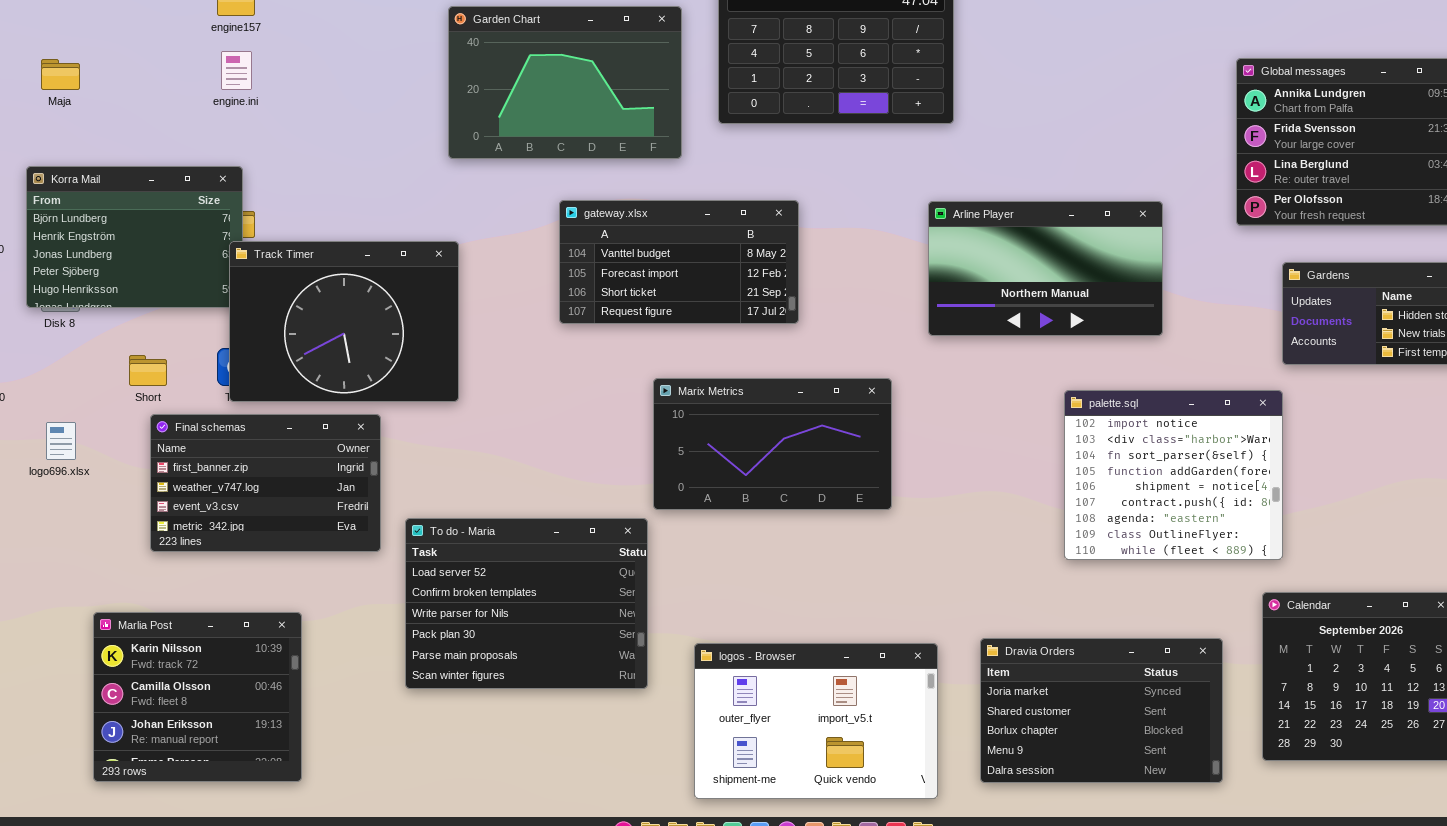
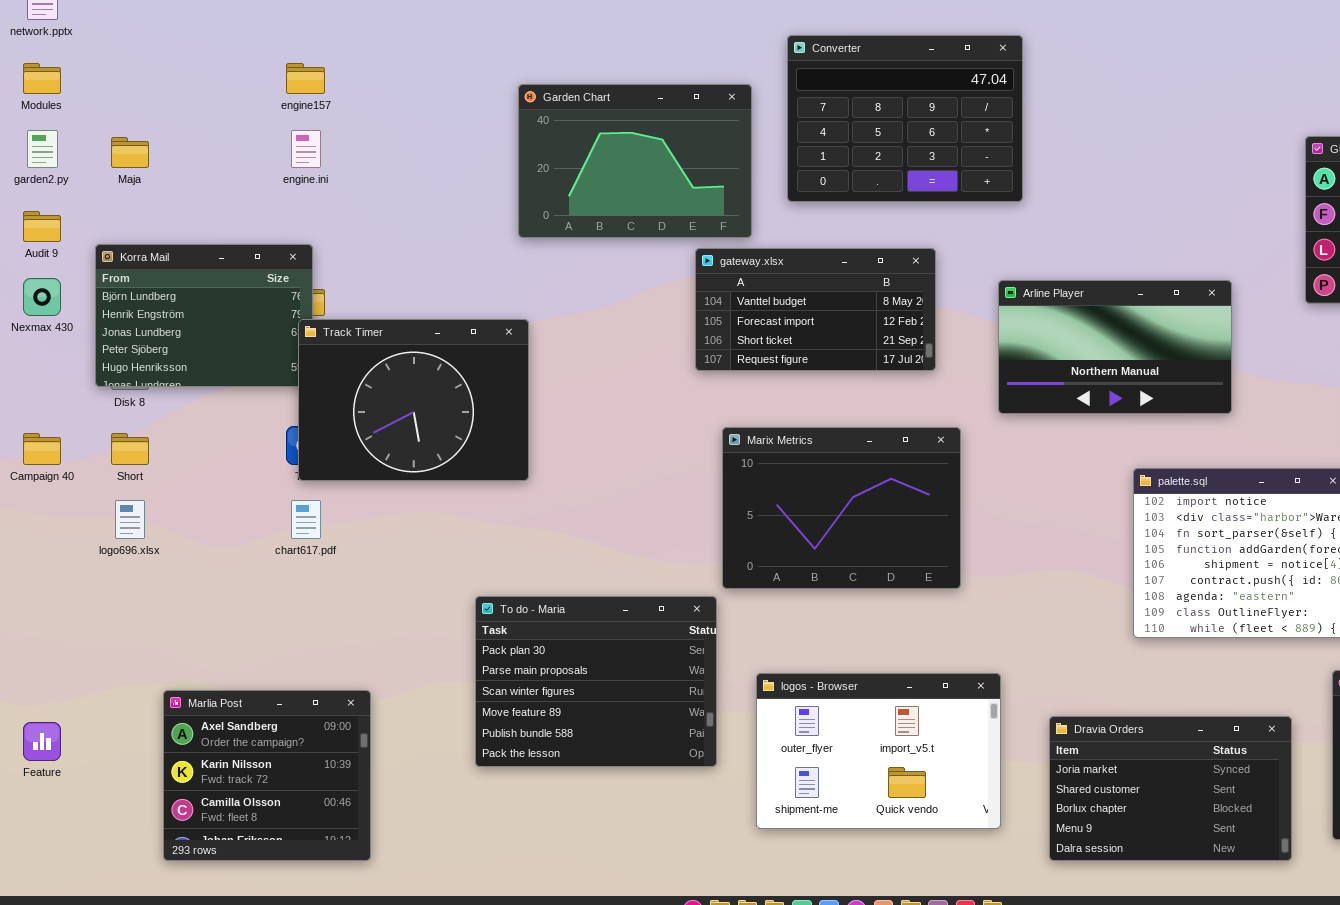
gateway.xlsx: [559,200,799,324] -> [695,248,936,371], moved
Short: [129,355,167,386] -> [111,433,149,465], moved
Marix Metrics: [653,378,892,510] -> [722,427,961,589], resized
Final schemas: [150,414,381,552] -> none, closed
To do - Maria: [405,518,648,689] -> [475,596,717,767], scrolled down 3 rows
Marlia Post: [93,612,302,782] -> [163,690,371,861], scrolled up 1 row
logos - Browser: [694,643,938,799] -> [756,673,1001,829], moved

